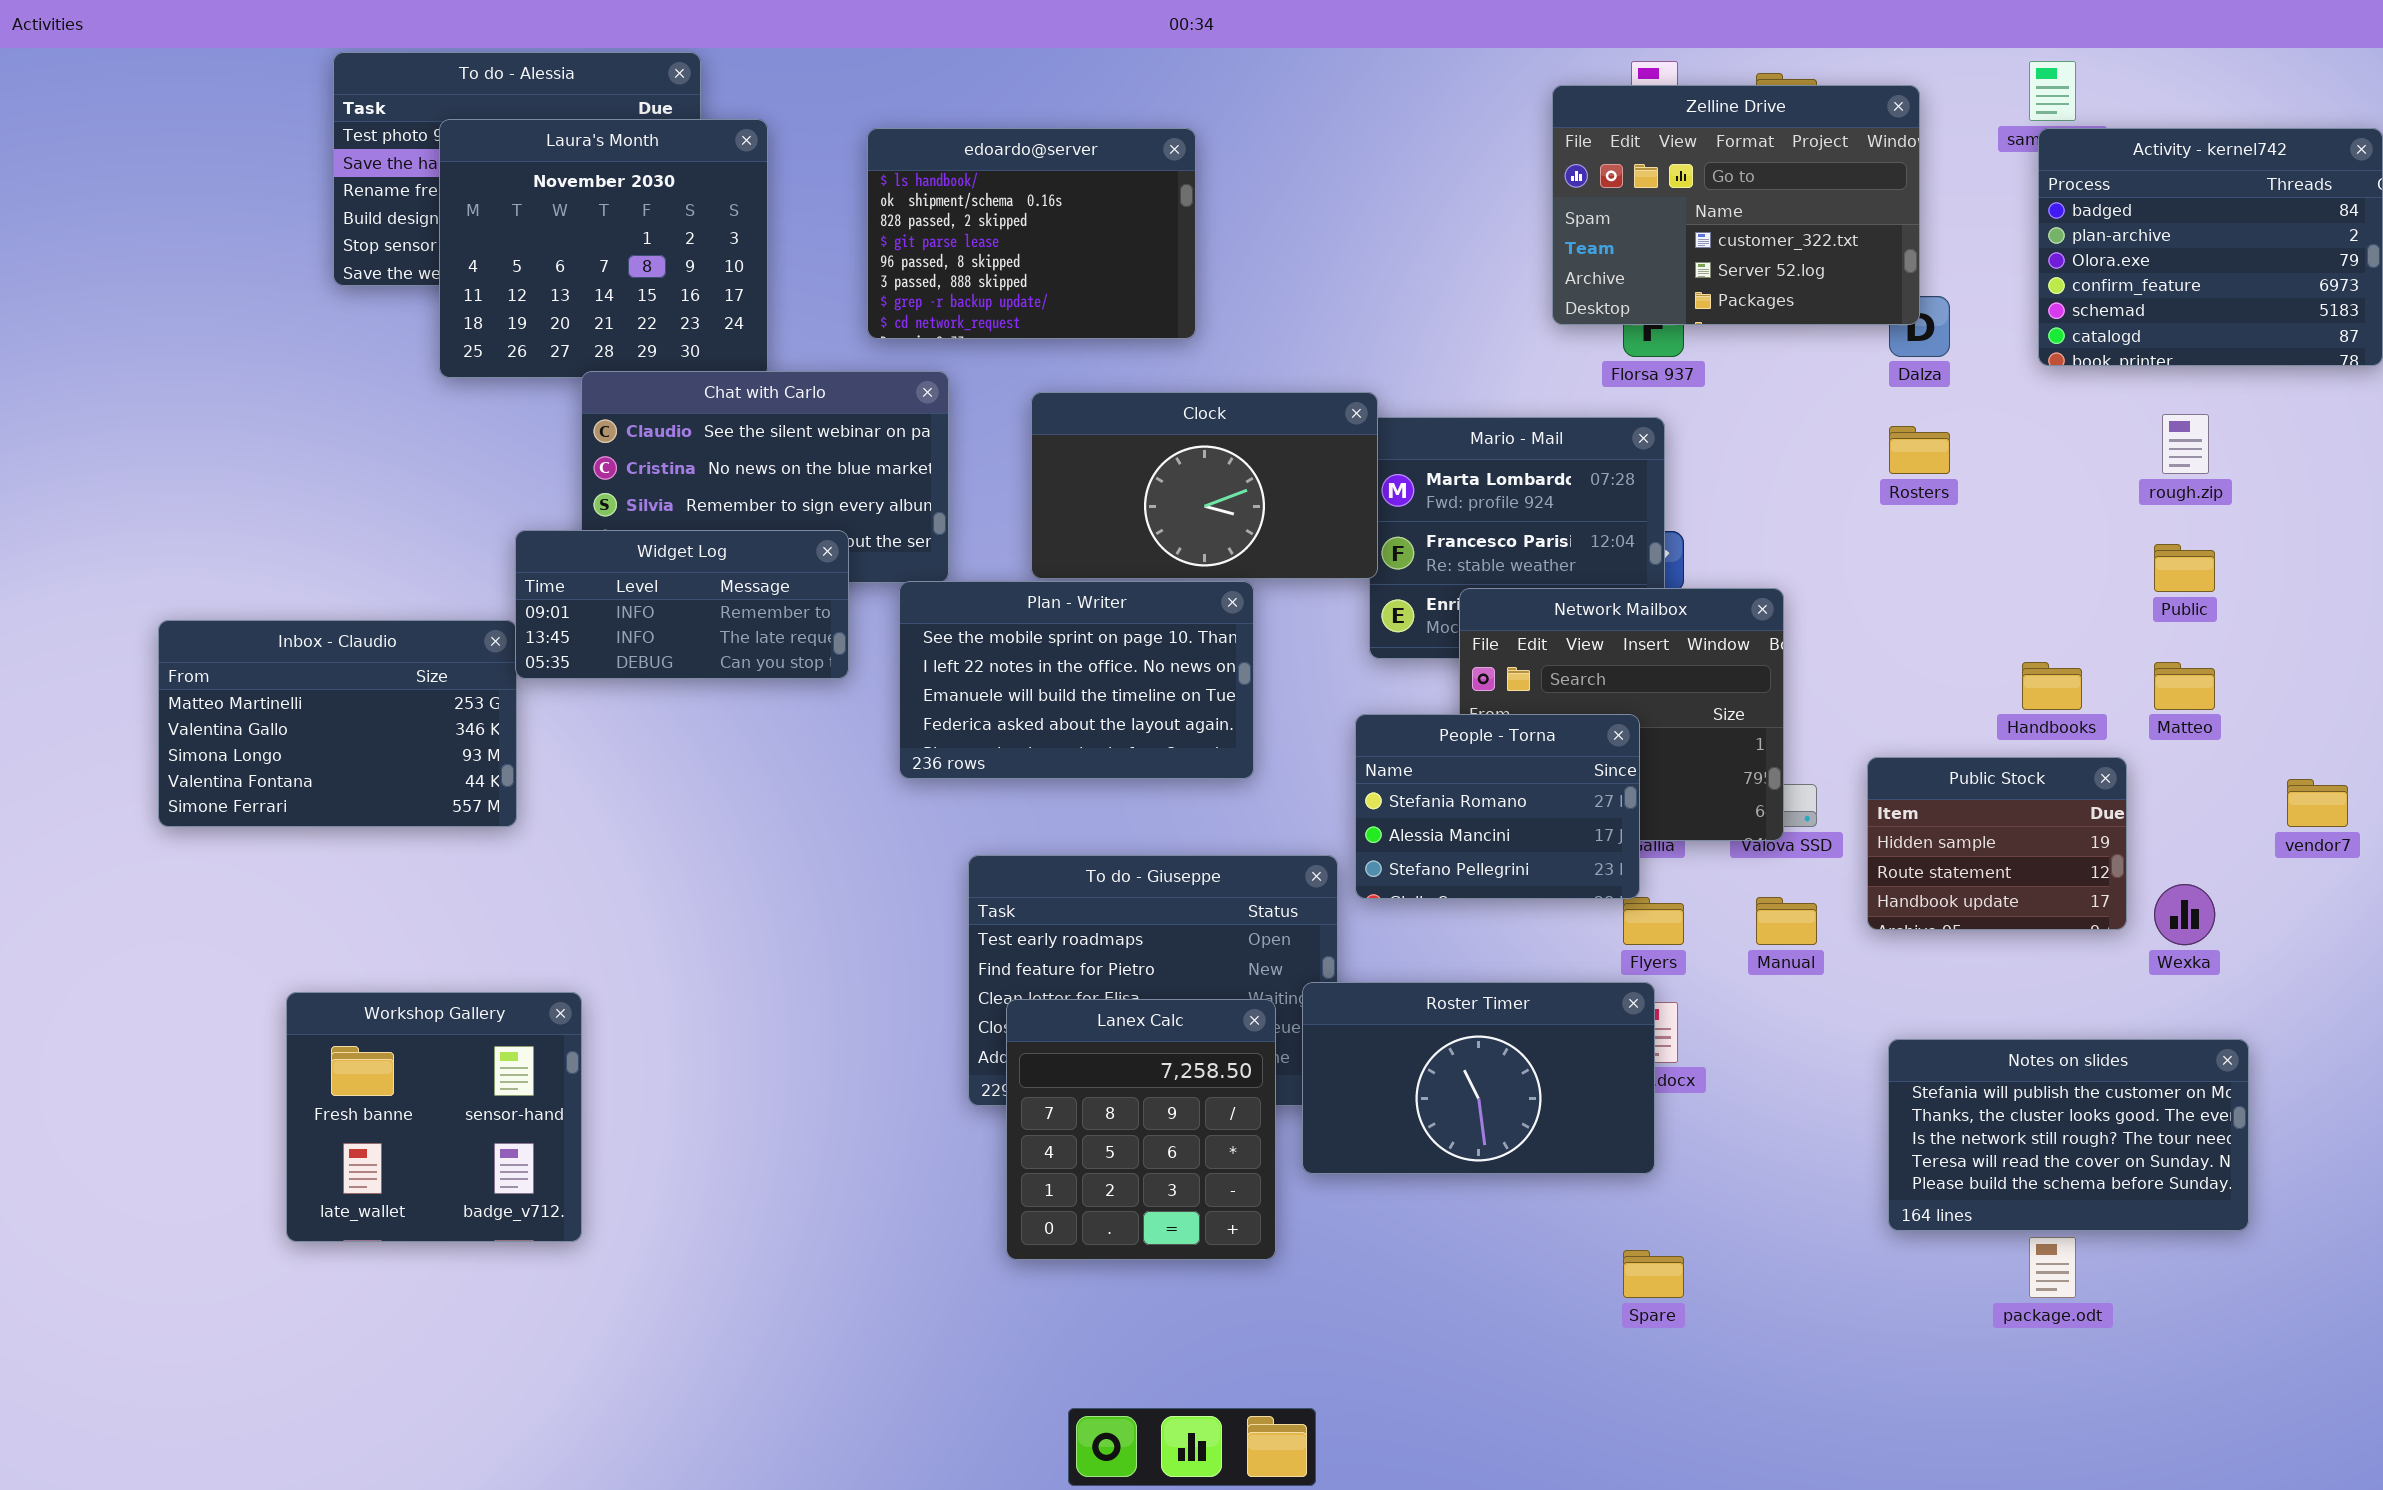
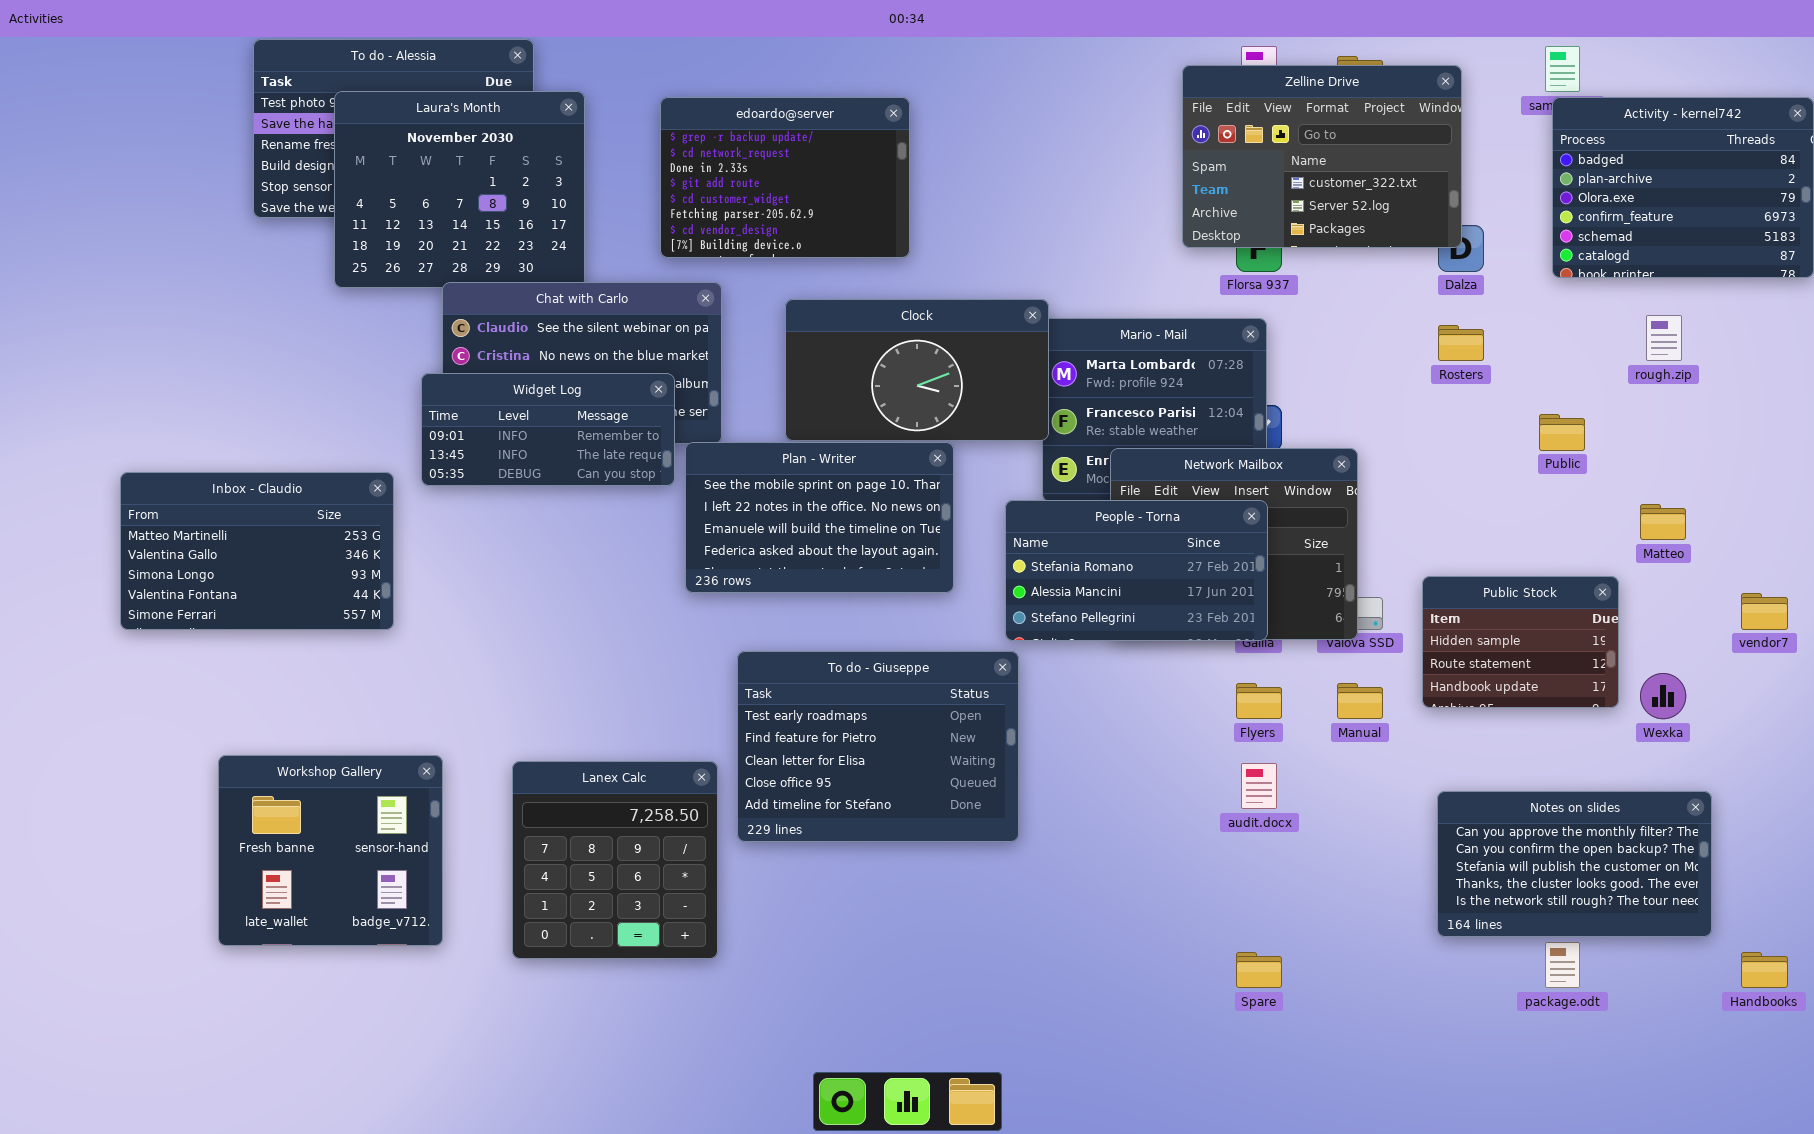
edoardo@server: [867,128,1196,339] -> [660,97,910,258], scrolled down 6 rows
Widget Log: [515,530,849,679] -> [421,373,675,486], moved
Public: [2154,544,2215,592] -> [1539,414,1585,451], moved
Handbooks: [2022,662,2082,710] -> [1741,952,1788,988], moved
People - Torna: [1355,714,1640,899] -> [1005,500,1268,641], moved, resized
Roster Timer: [1302,982,1655,1174] -> none, closed
Lanex Calc: [1006,999,1276,1260] -> [512,761,718,959], moved
Notes on slides: [1888,1039,2249,1231] -> [1437,791,1712,937], scrolled up 2 rows

